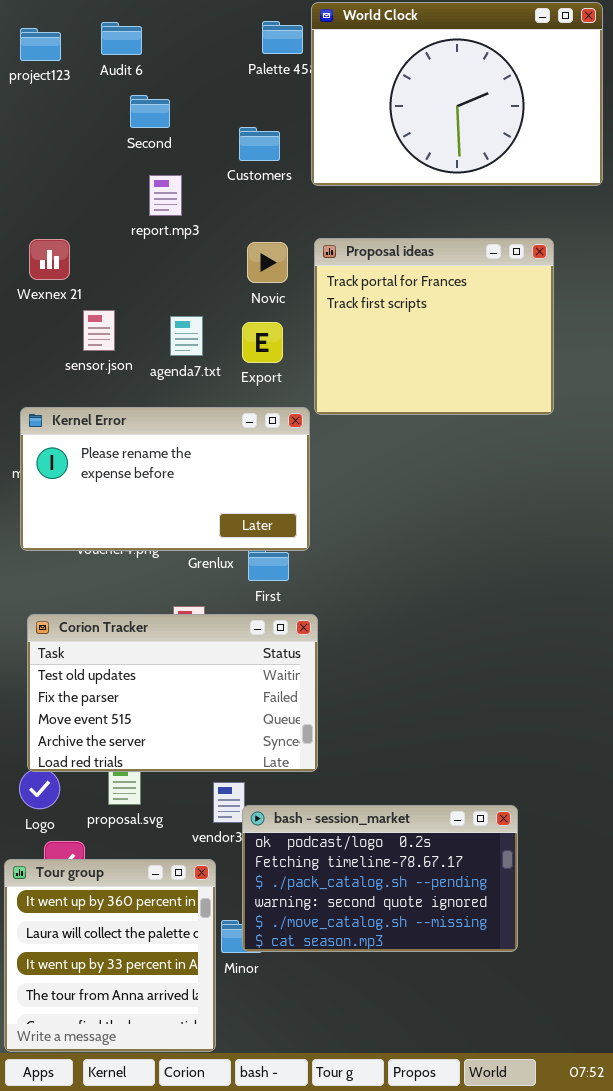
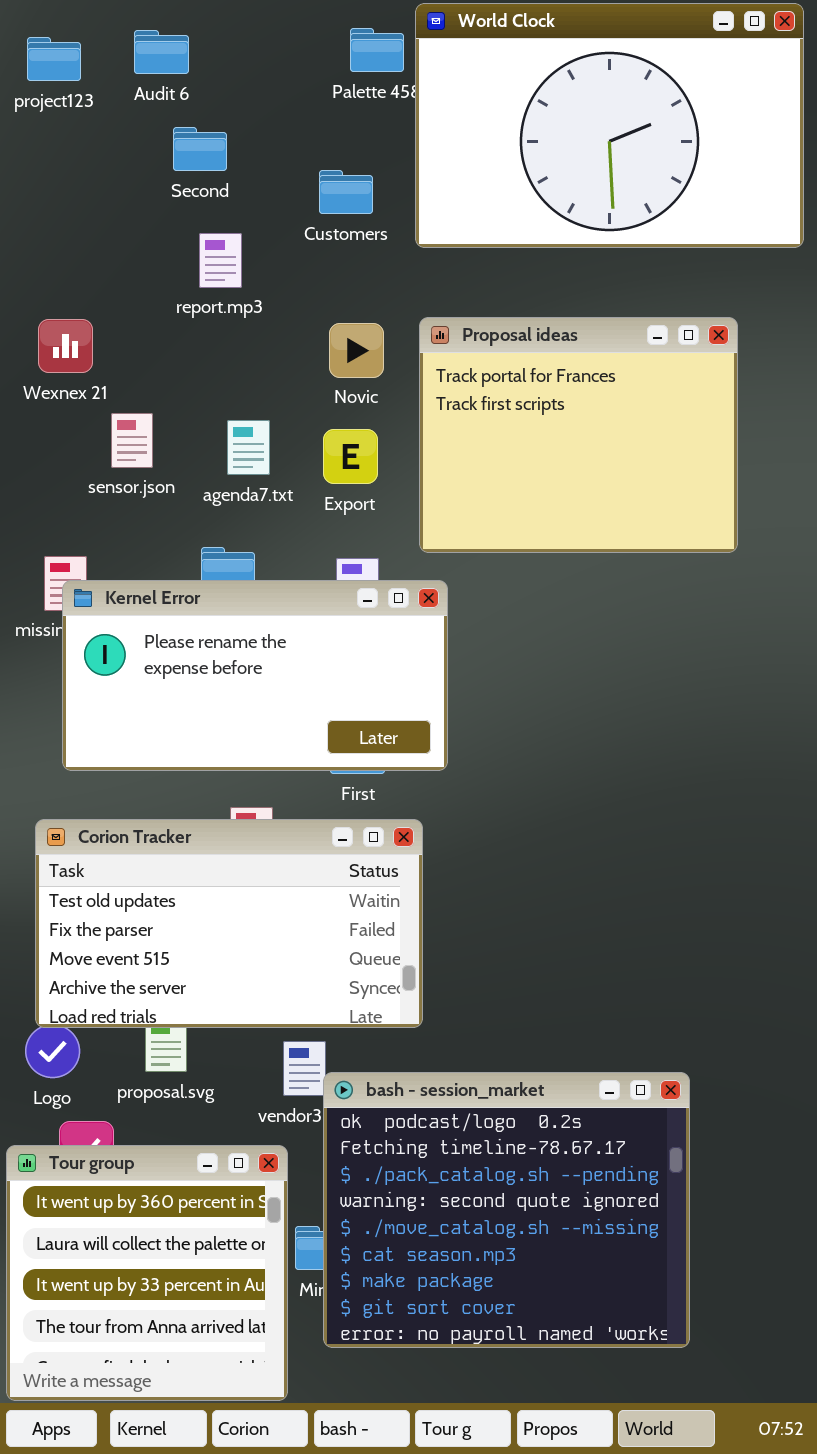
Kernel Error: [20,407,310,551] -> [62,580,448,771], moved
bash - session_market: [242,805,518,952] -> [323,1072,690,1348], resized

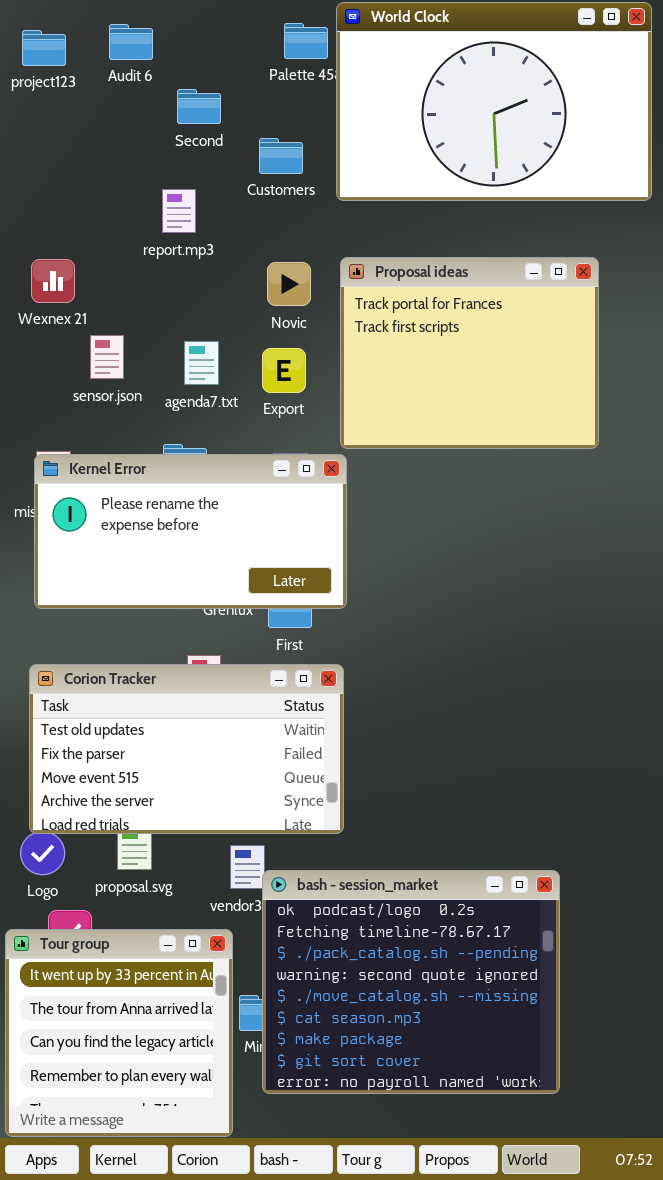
Second: [173,127,227,171] -> [177,89,221,124], moved
Kernel Error: [62,580,448,771] -> [34,454,347,609], moved
Tour group: [6,1145,288,1401] -> [5,929,233,1137], scrolled down 2 rows

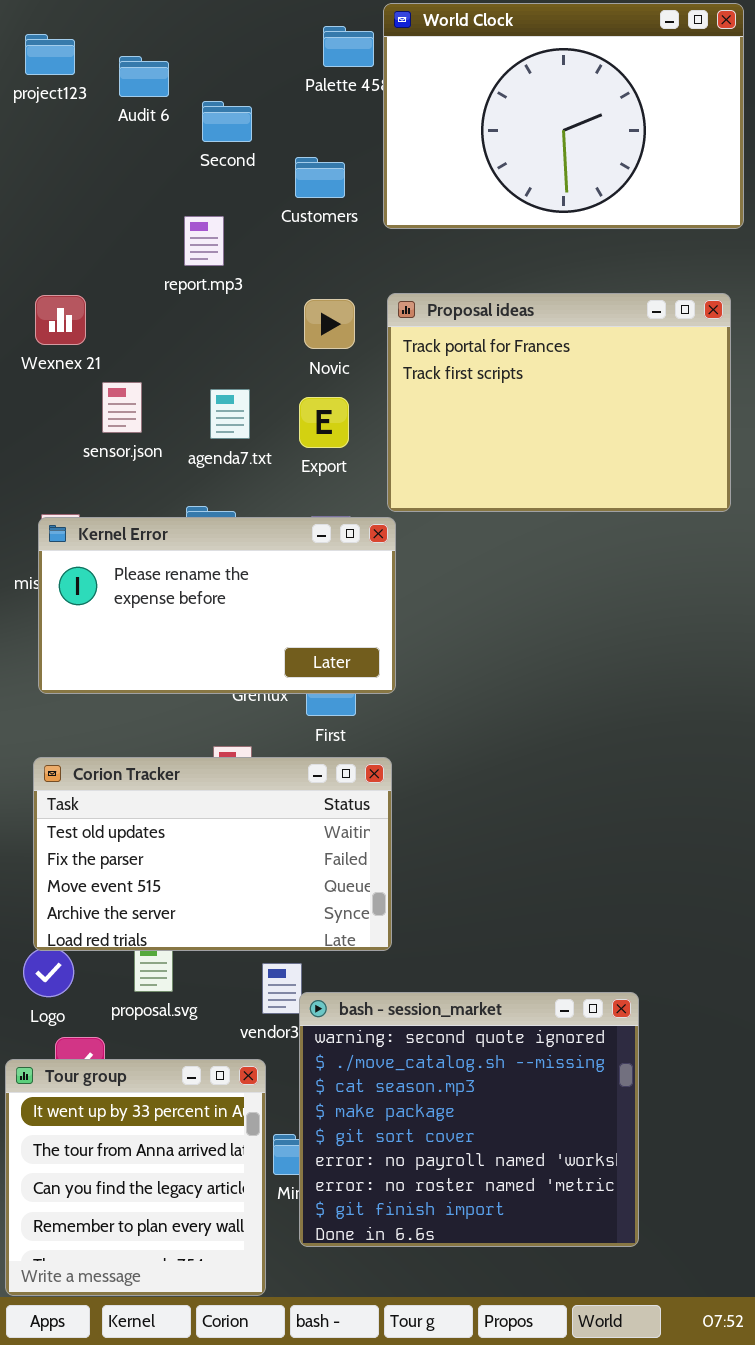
Audit 6: [109,24,153,60] -> [119,56,169,97], moved
Proposal ideas: [340,257,599,449] -> [387,293,731,512], resized
bash - session_market: [262,870,560,1094] -> [299,992,639,1247], scrolled down 3 rows

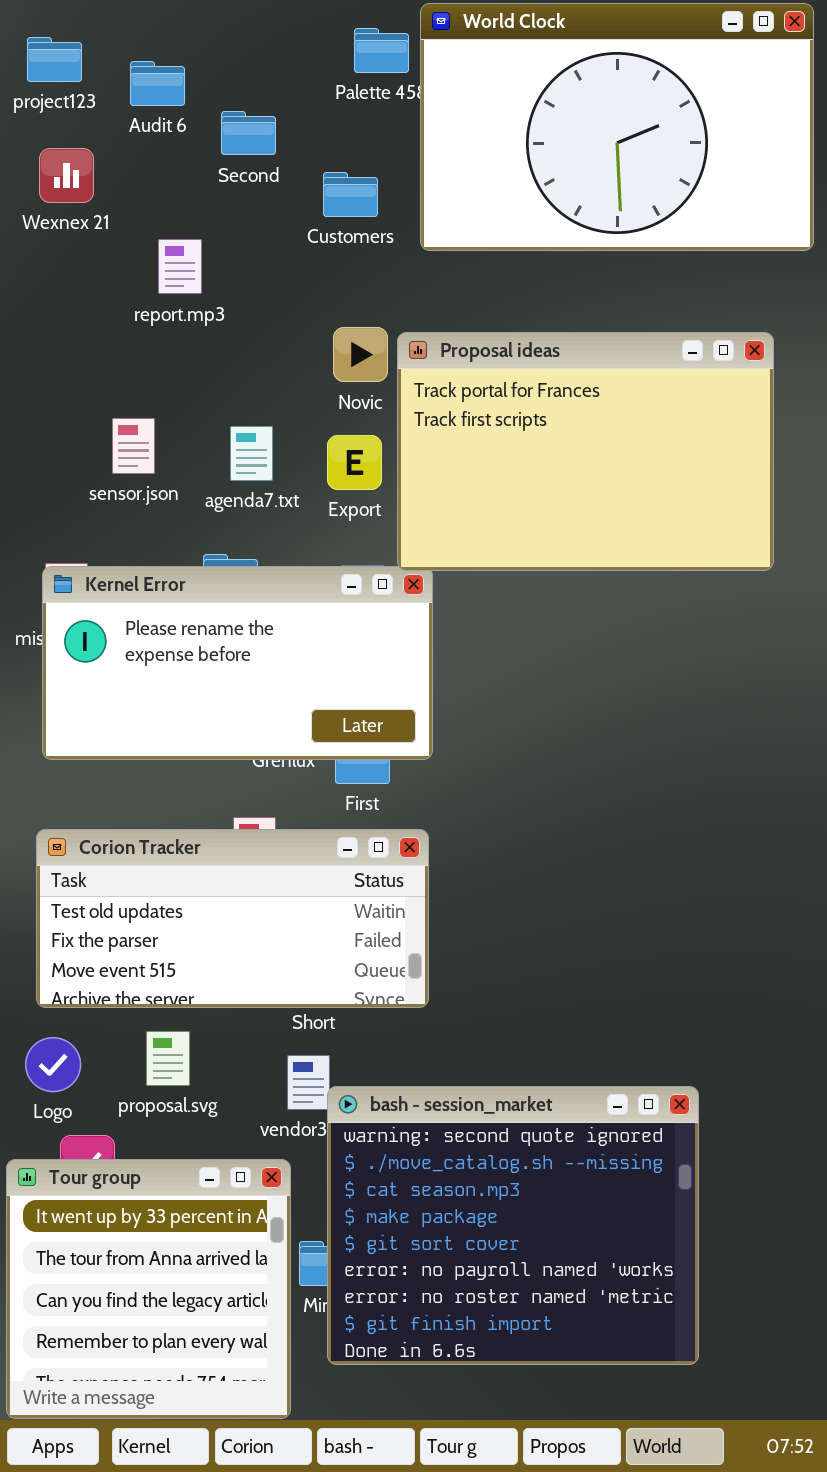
report.mp3: [184,216,224,266] -> [158,239,202,294], moved
Proposal ideas: [387,293,731,512] -> [397,332,774,571], moved
Wexnex 21: [35,295,86,345] -> [39,148,94,203], moved
Corion Tracker: [33,757,392,951] -> [36,829,429,1008], resized

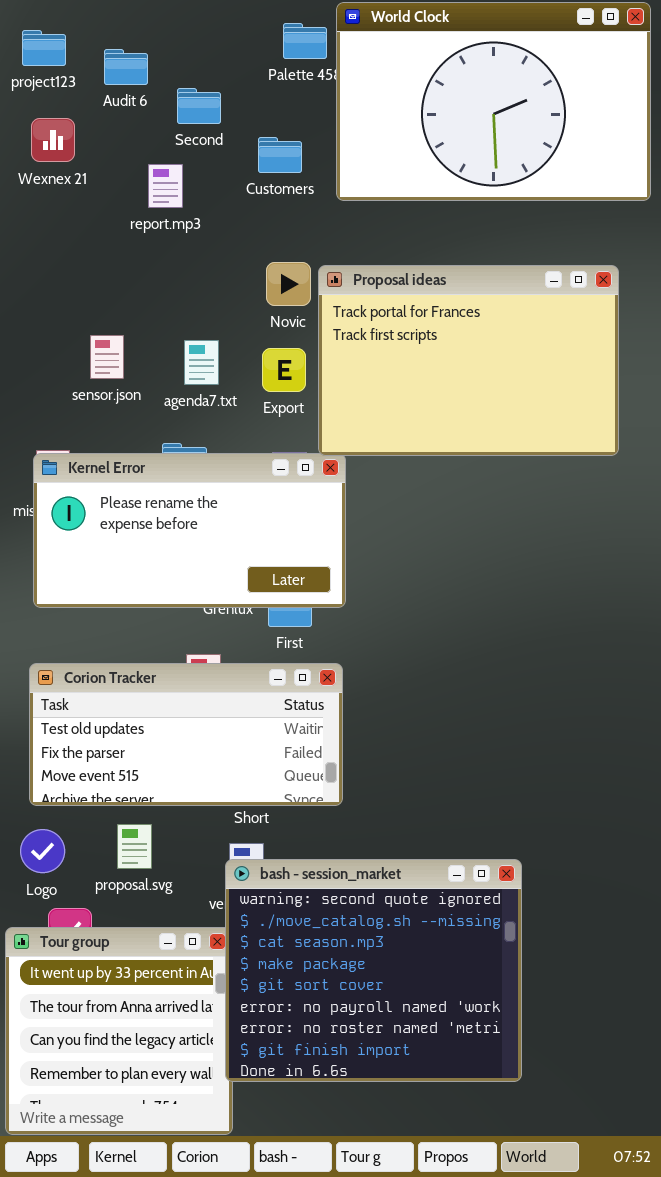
report.mp3: [158,239,202,294] -> [148,164,183,208], moved
bash - session_market: [327,1086,699,1365] -> [225,859,522,1082], moved

